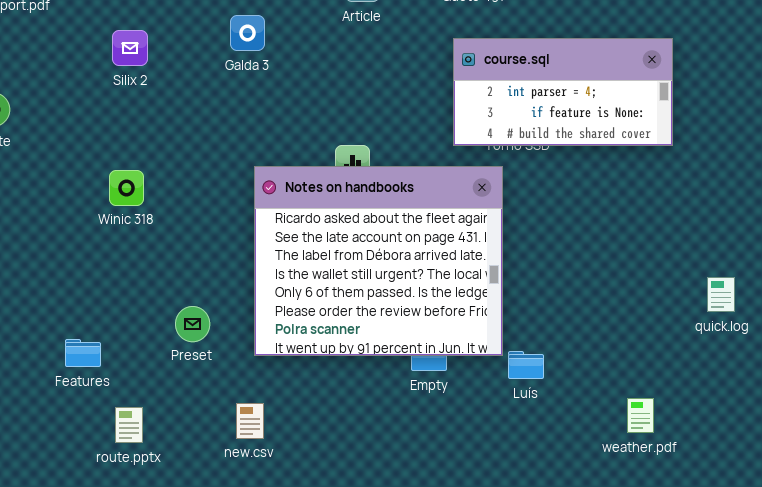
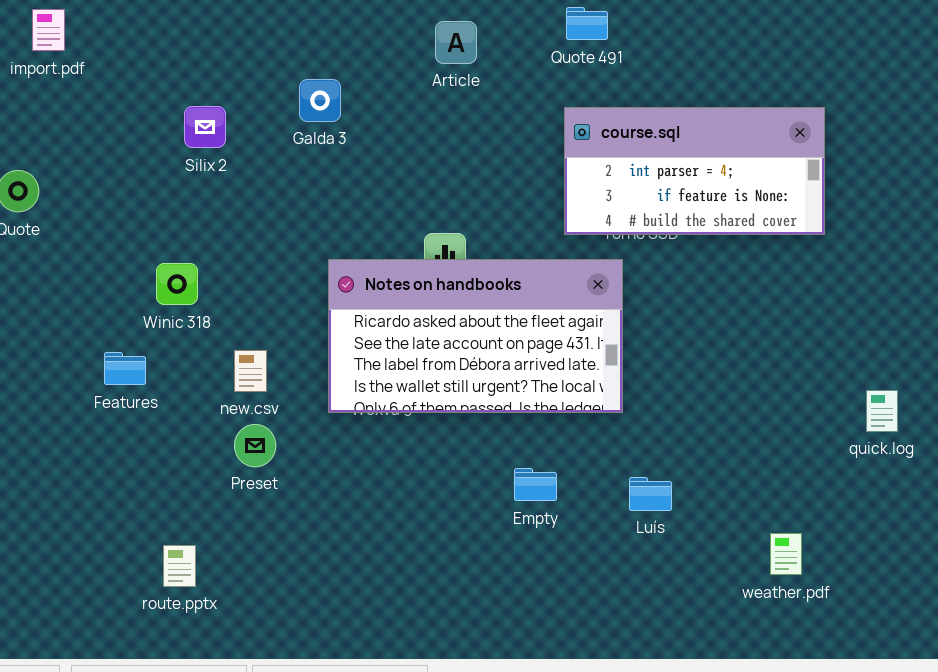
Silix 2: [112,30,148,66] -> [184,106,226,148], moved
Notes on handbooks: [254,166,503,356] -> [328,259,623,413], resized
Features: [65,339,101,367] -> [104,352,146,385], moved
new.csv: [236,403,264,439] -> [234,350,267,392], moved

